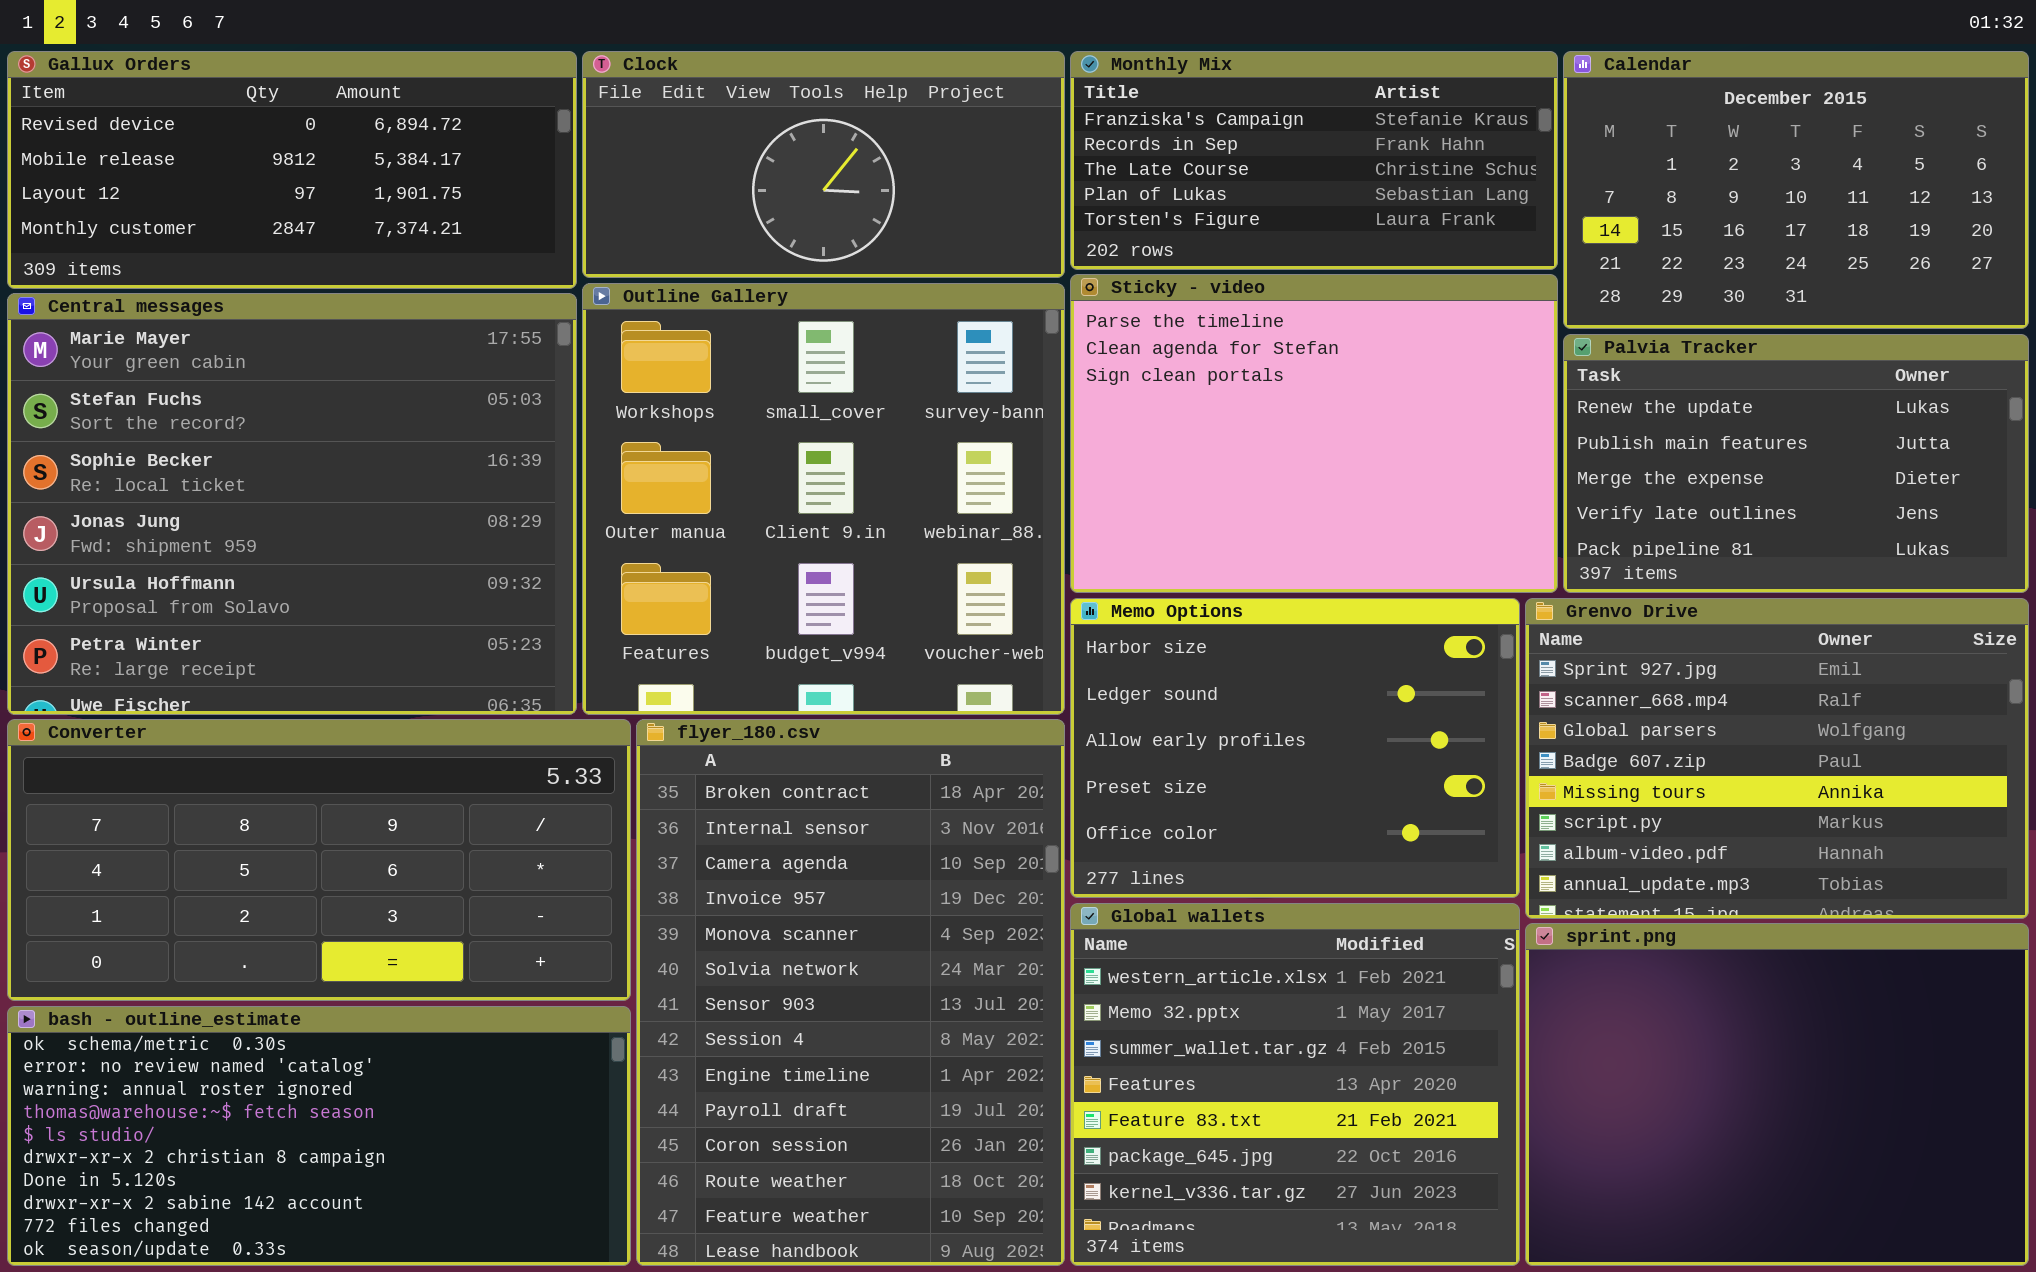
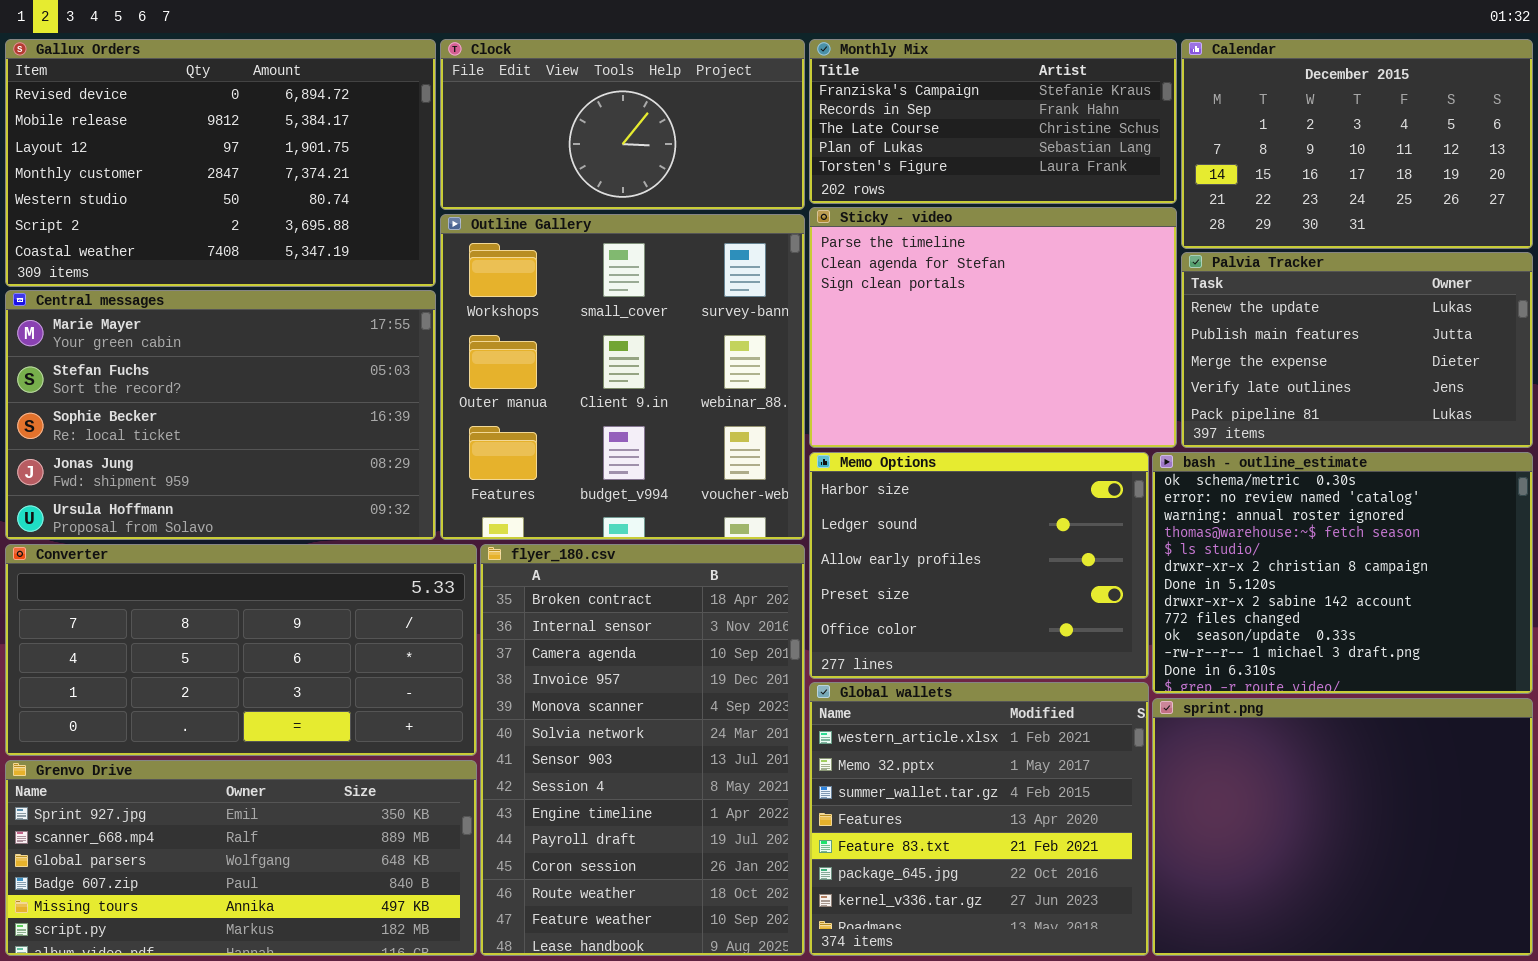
Gallux Orders: [7,51,577,289] -> [5,39,436,287], resized
Central messages: [7,293,577,715] -> [5,290,436,540], resized
Grenvo Drive: [1525,598,2029,919] -> [5,760,477,956], moved, resized
bash - outline_estimate: [7,1006,631,1266] -> [1152,452,1533,694], moved, resized

